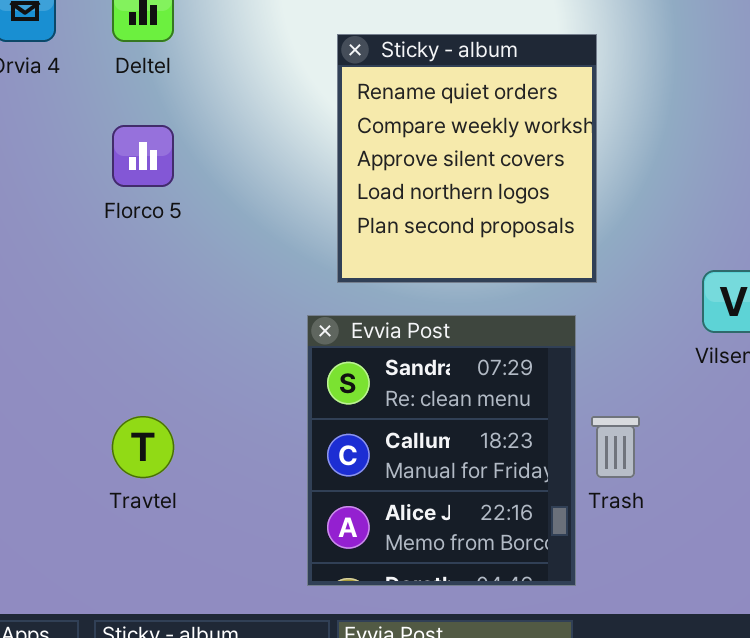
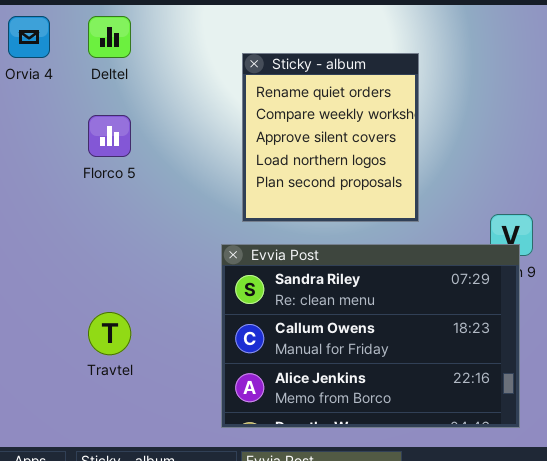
Evvia Post: [307,315,576,586] -> [221,244,520,428], resized

